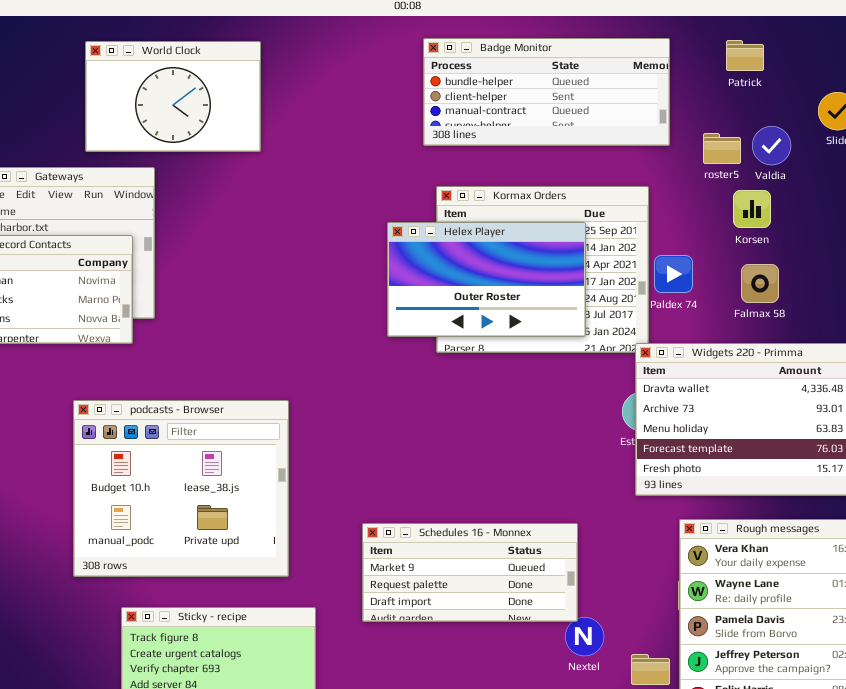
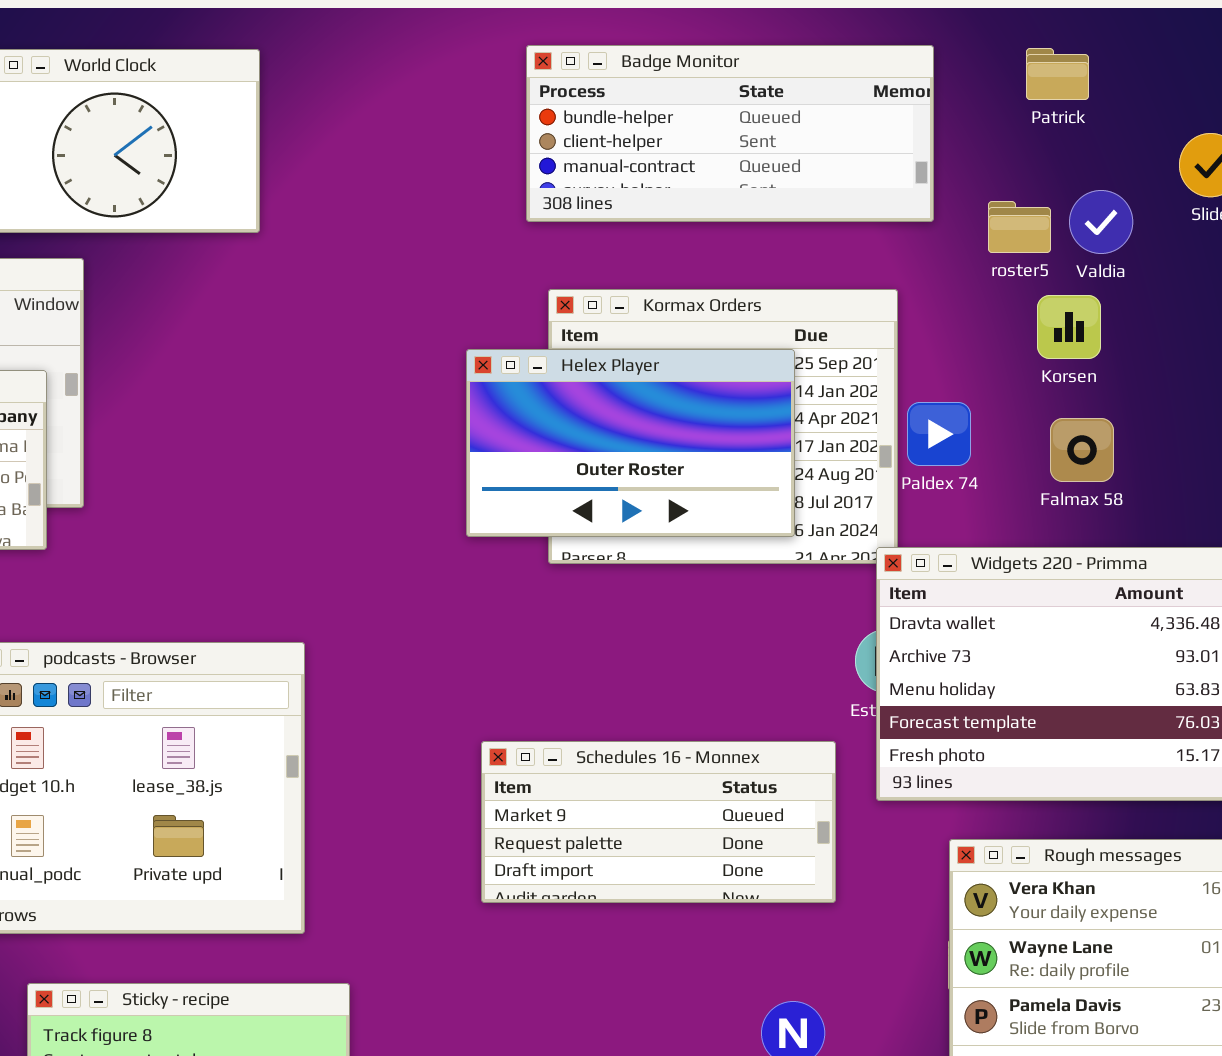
Schedules 16 - Monnex: [362,523,578,622] -> [481,741,836,903], moved

